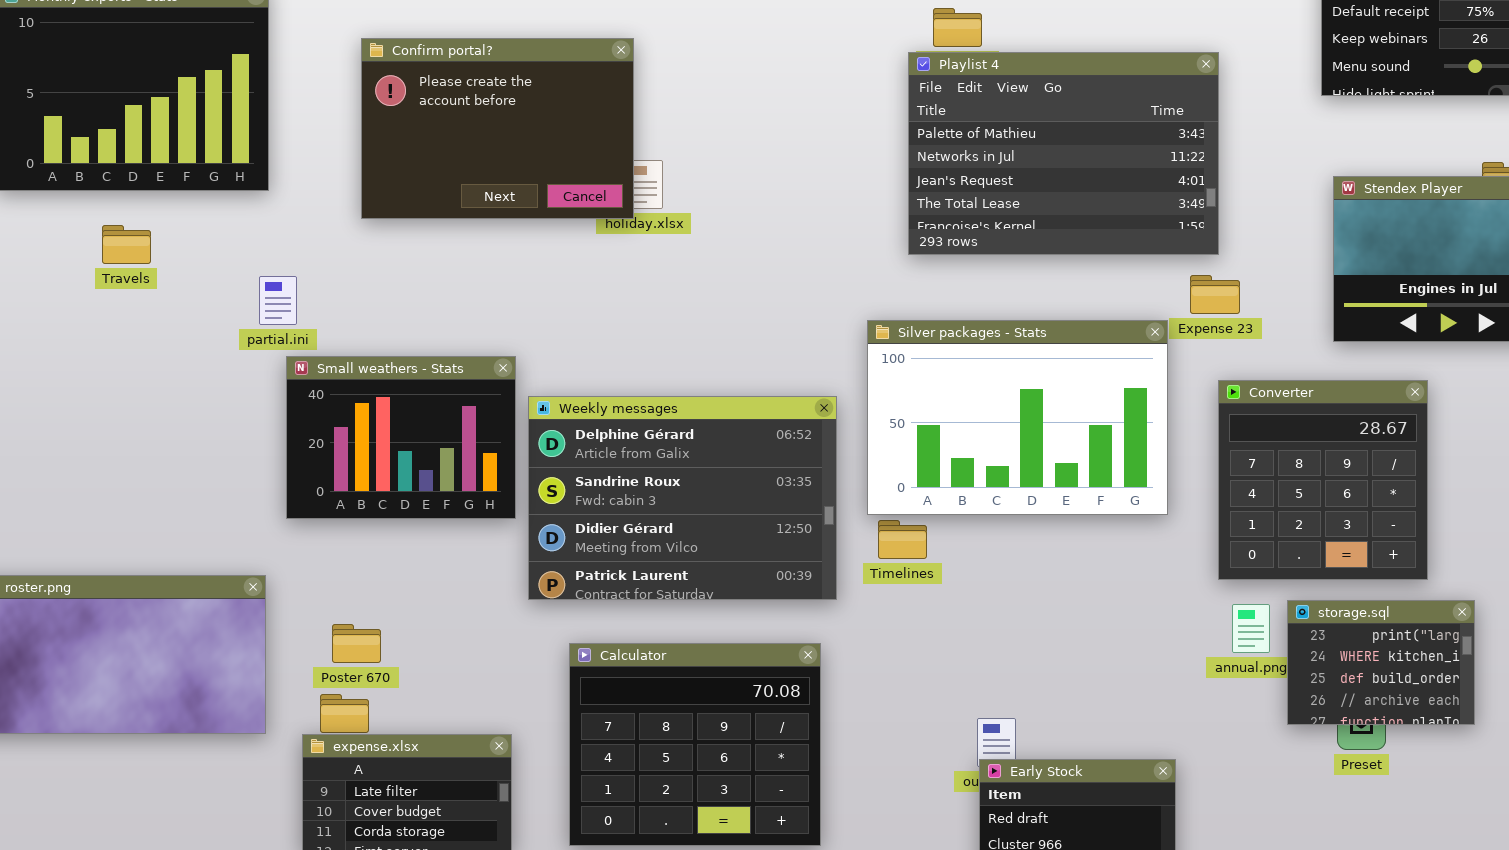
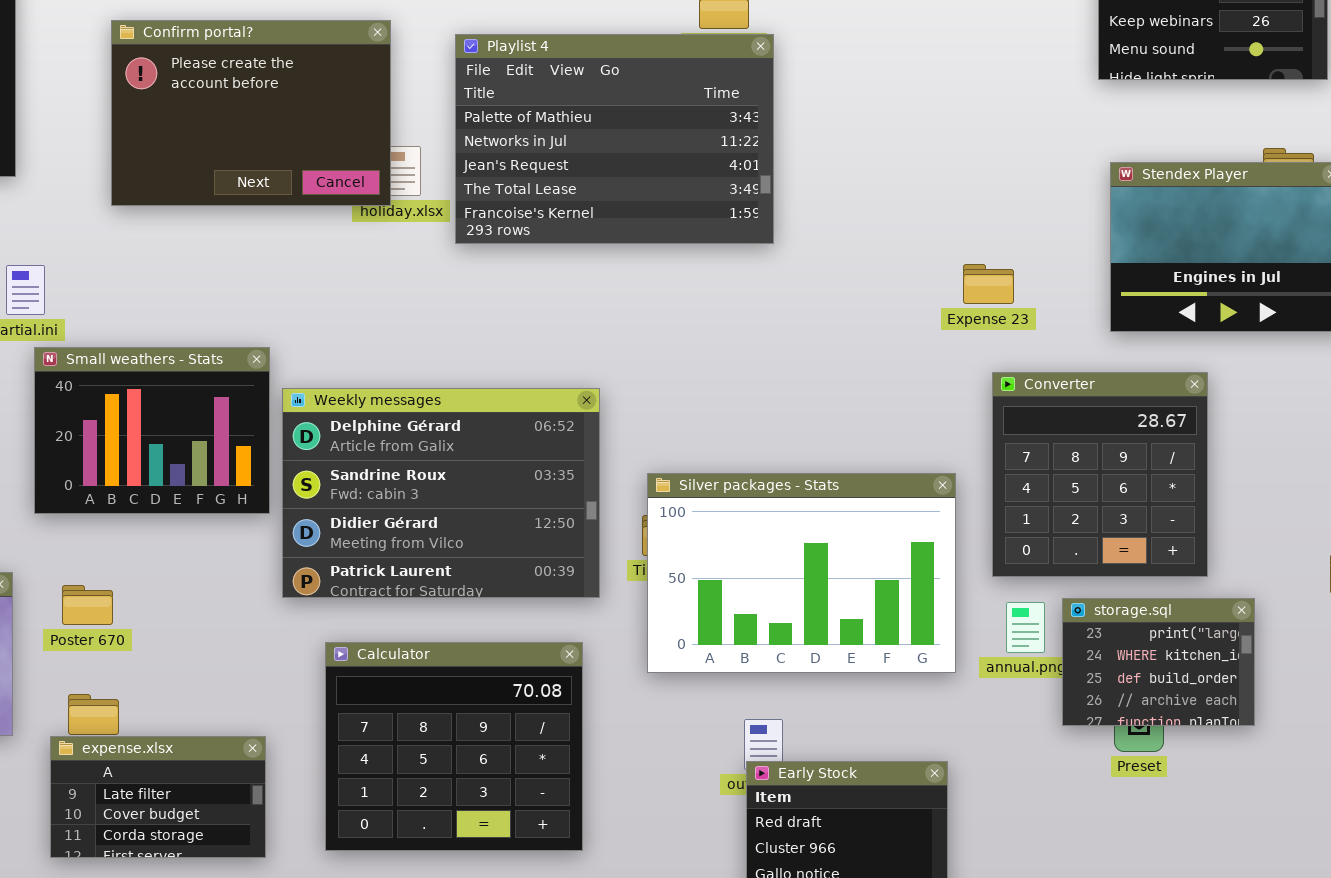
Playlist 4: [908,52,1219,255] -> [455,34,774,244], moved
Silver packages - Stats: [867,320,1168,515] -> [647,473,956,673], moved
Poster 670: [332,624,381,663] -> [62,585,113,625], moved

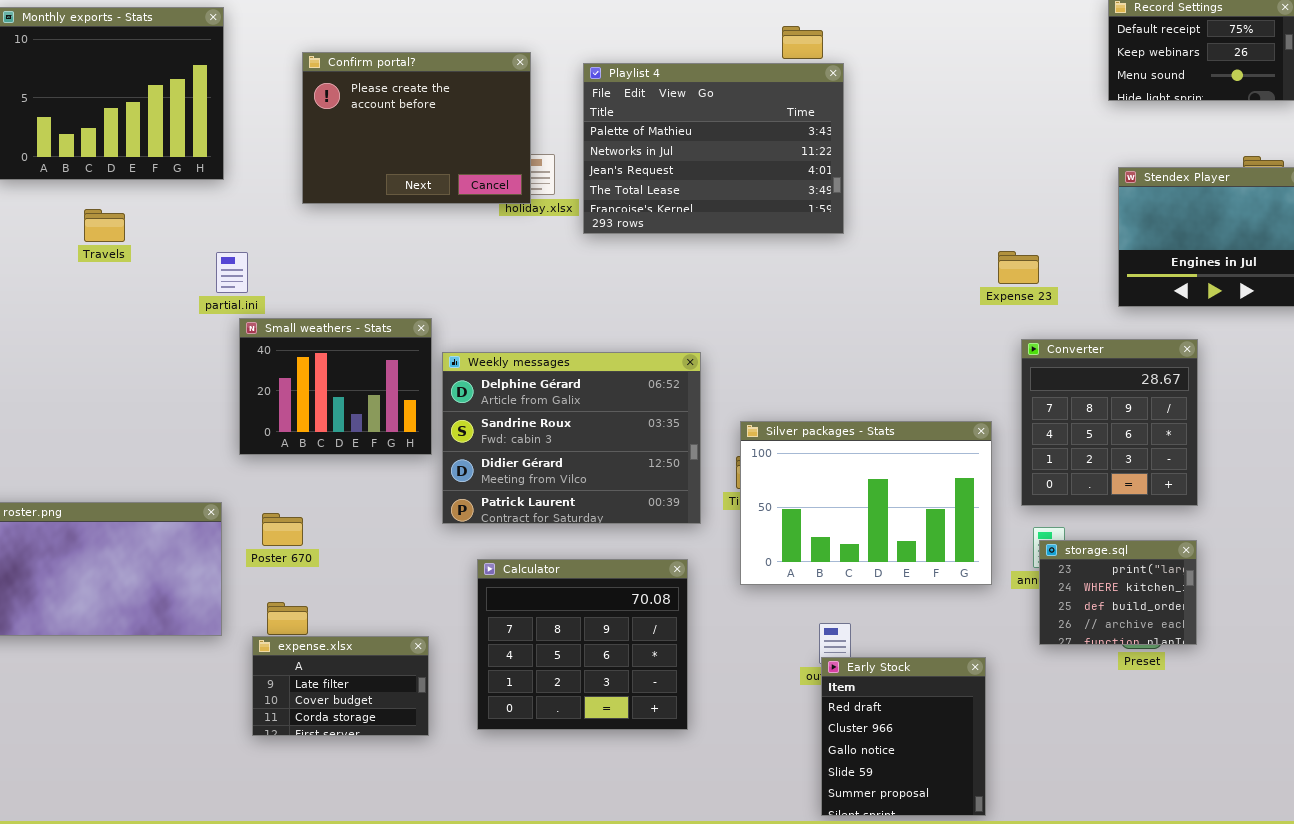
storage.sql: [1062,598,1255,726] -> [1039,540,1197,645], moved

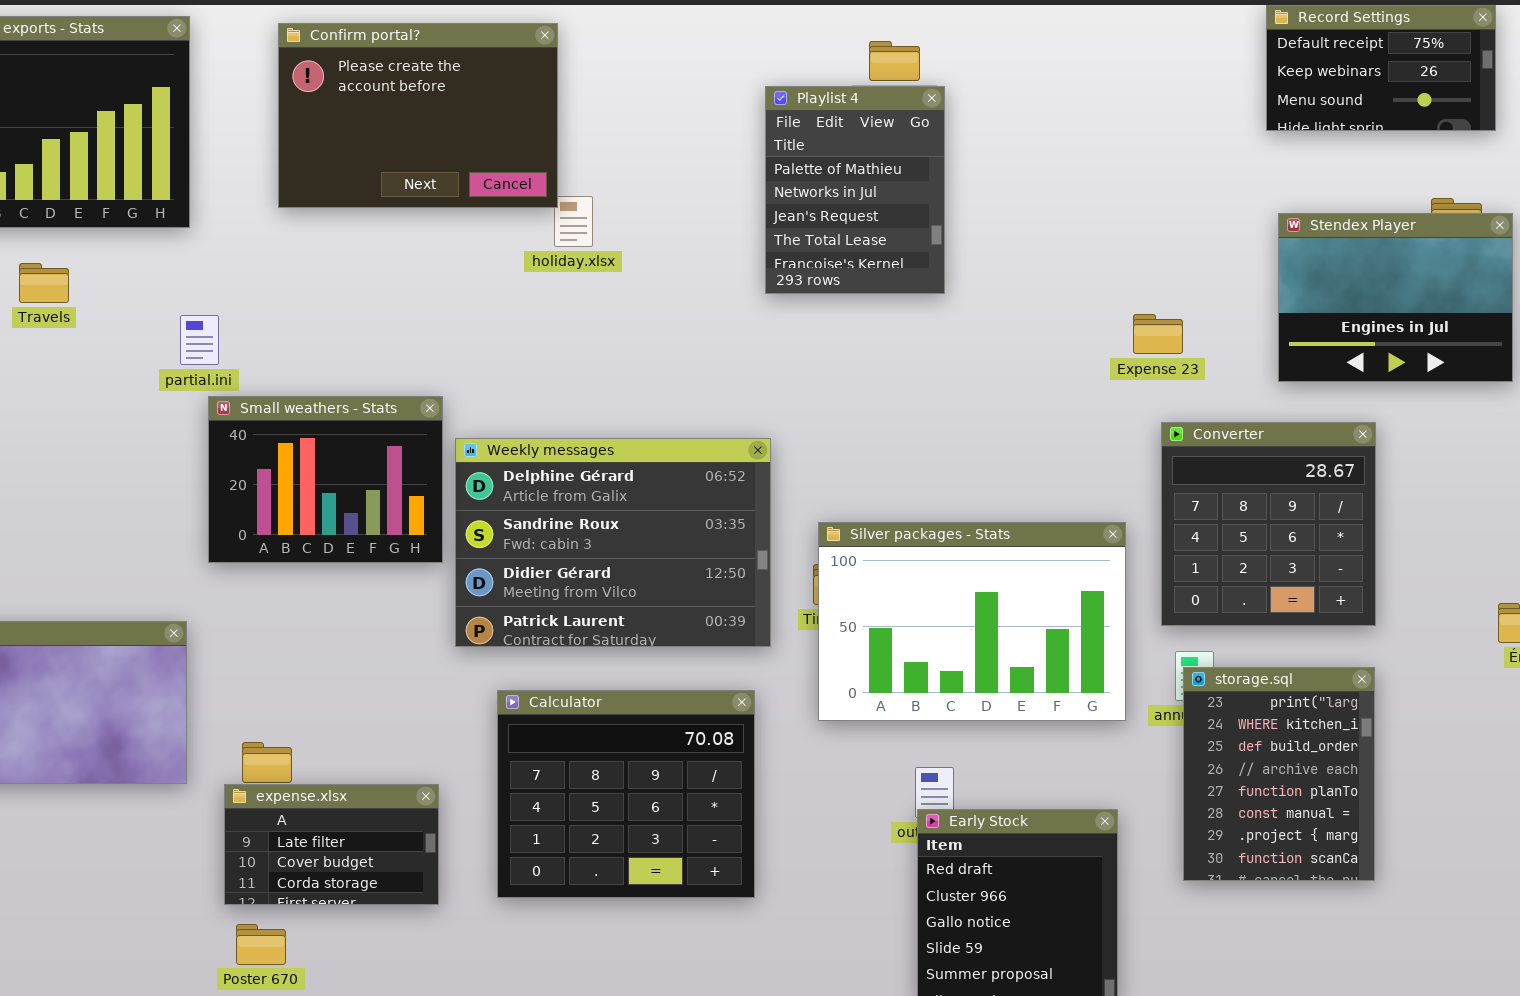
Confirm portal?: [302,52,531,204] -> [278,23,558,208], moved
Playlist 4: [583,63,844,234] -> [765,86,945,294], resized
Poster 670: [262,513,303,546] -> [236,924,286,965], moved
storage.sql: [1039,540,1197,645] -> [1183,667,1375,881], resized

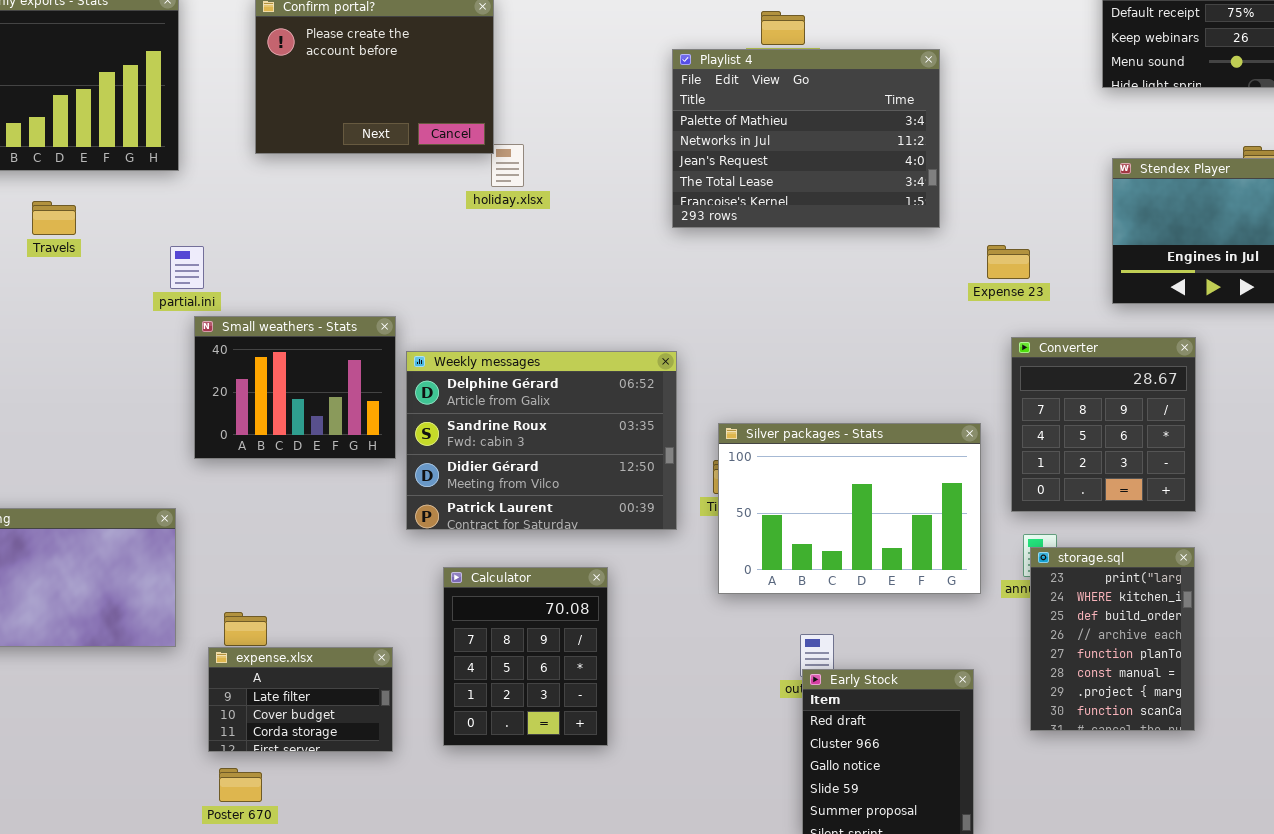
Playlist 4: [765,86,945,294] -> [672,49,940,228], resized
Calculator: [497,690,755,898] -> [443,567,608,746], resized

